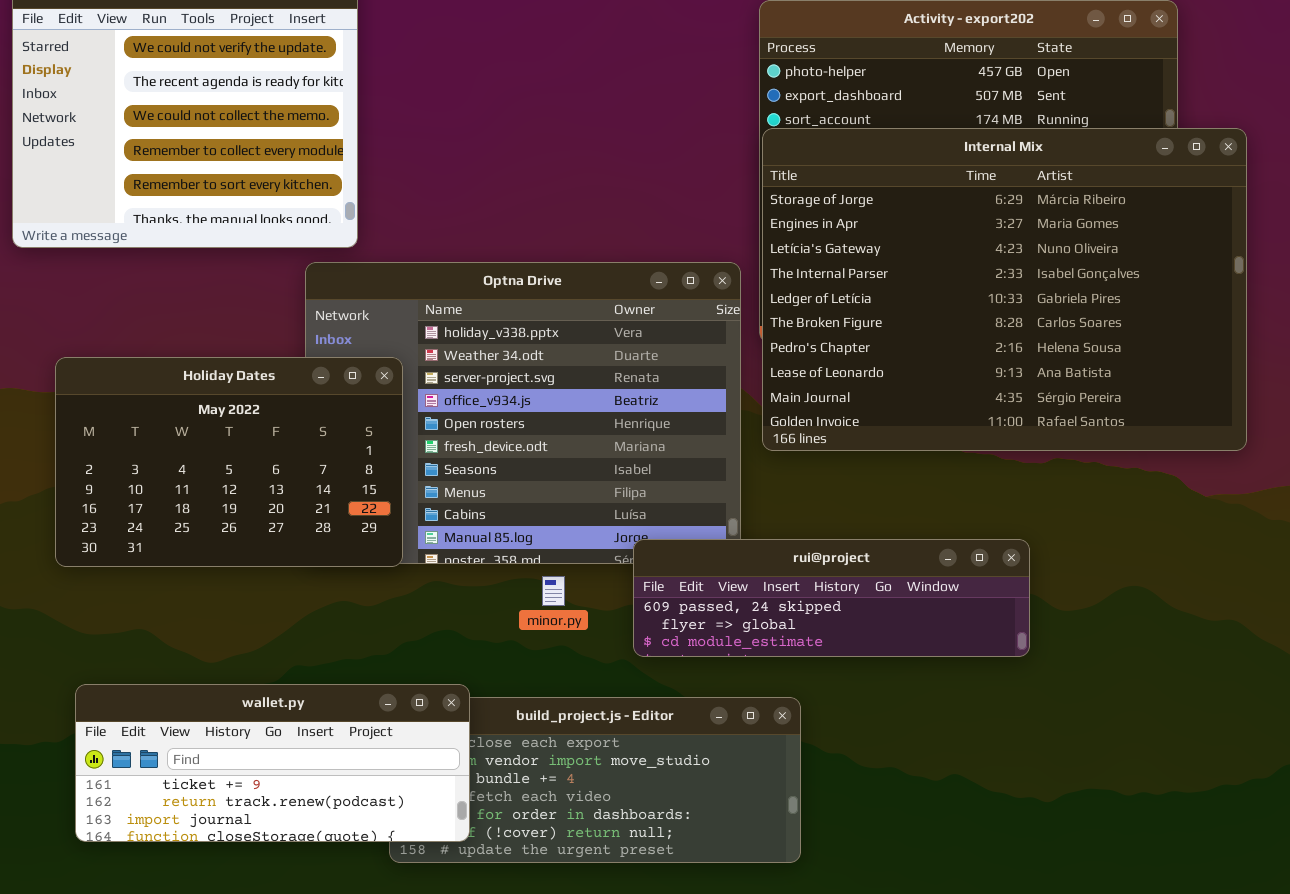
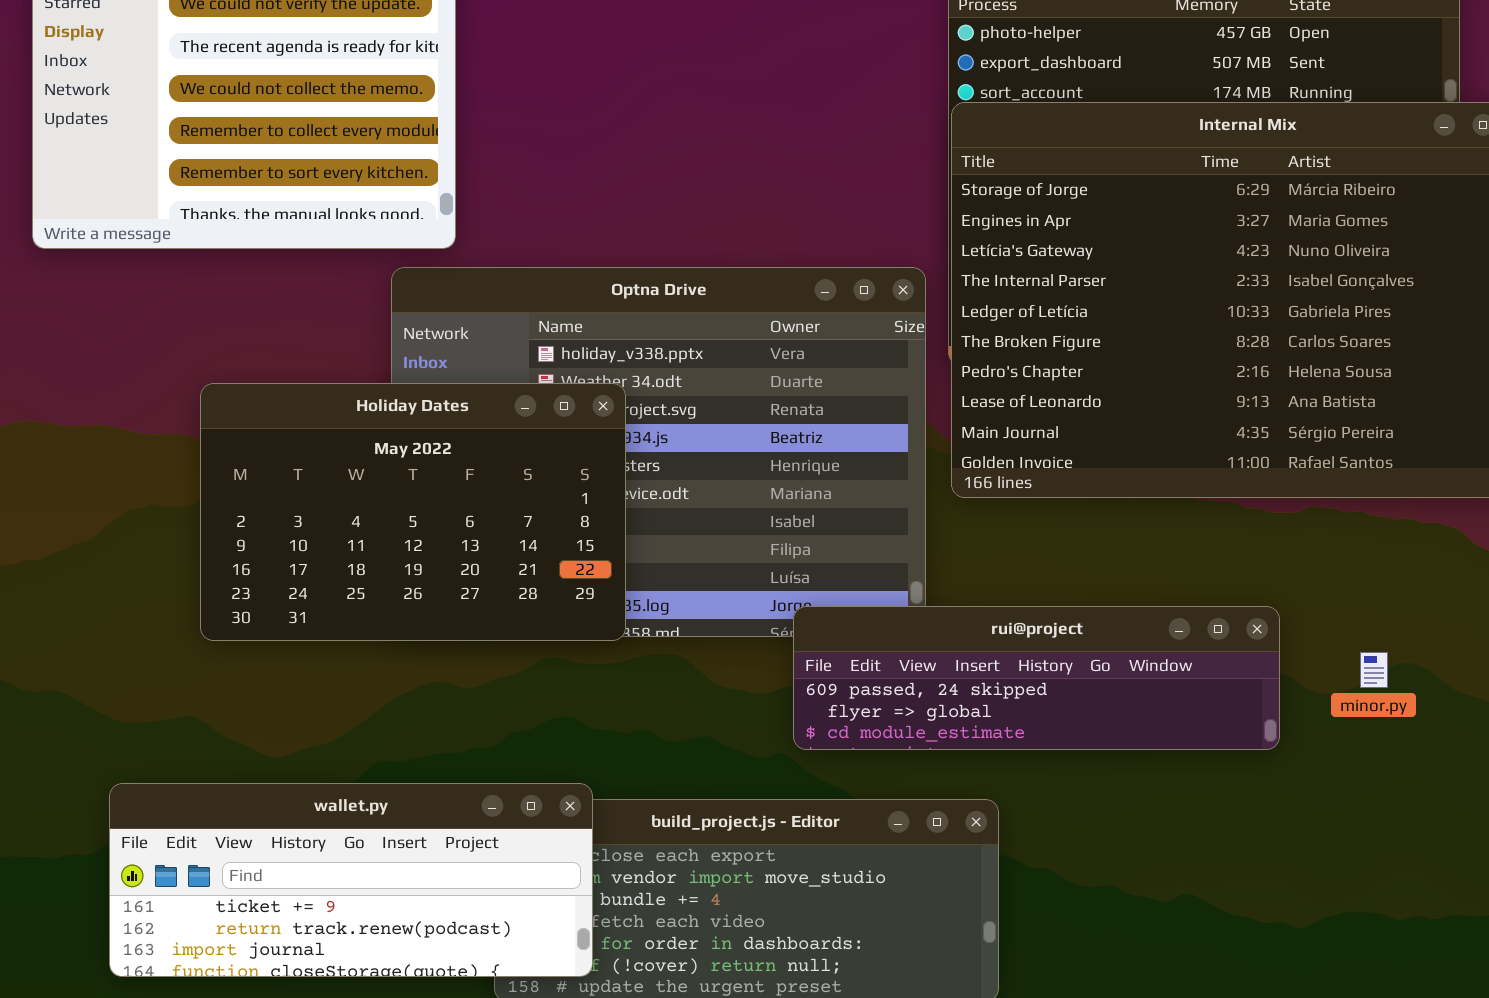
Holiday Dates: [55,357,403,567] -> [200,383,626,641], moved
minor.py: [542,576,565,606] -> [1360,652,1388,688], moved

